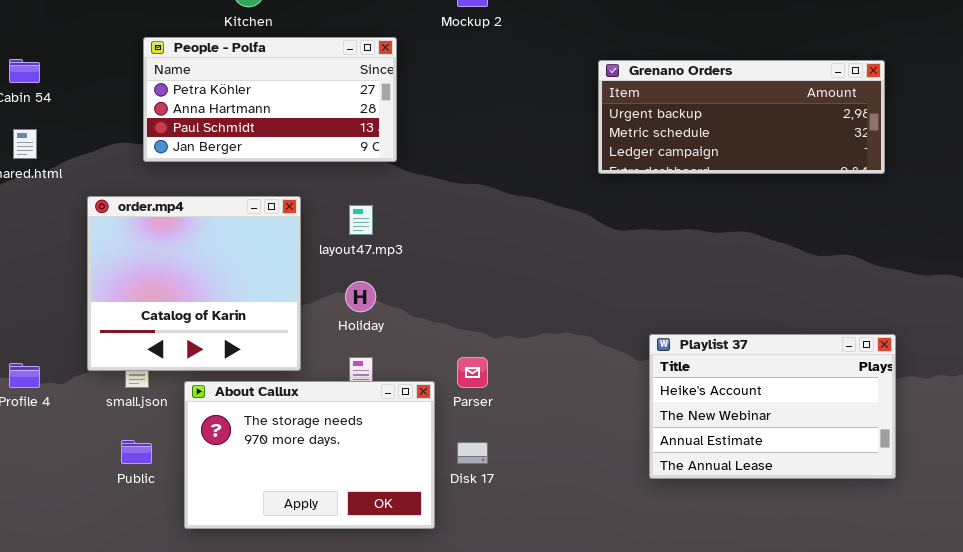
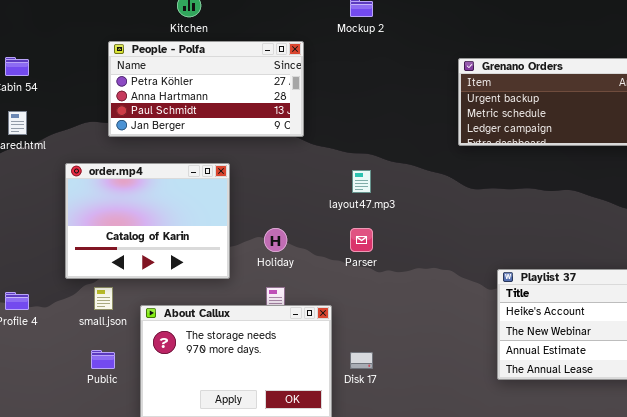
order.mp4: [87,196,301,371] -> [65,163,230,279], resized
layout47.mp3: [349,205,373,235] -> [352,170,371,193], moved
Parser: [457,357,488,388] -> [350,228,373,252], moved

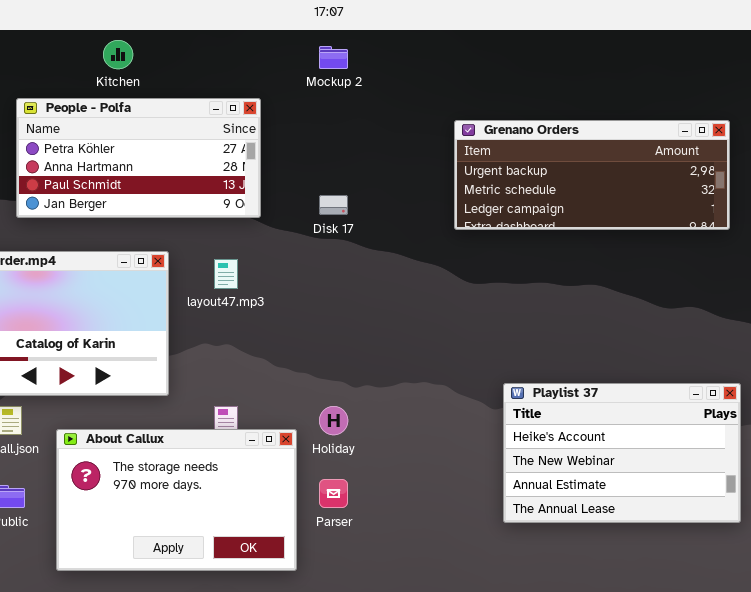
layout47.mp3: [352,170,371,193] -> [214,259,238,289], moved
Holiday: [264,228,287,252] -> [319,406,348,435], moved
Parser: [350,228,373,252] -> [319,479,348,508], moved
Disk 17: [350,352,373,369] -> [319,195,348,215], moved

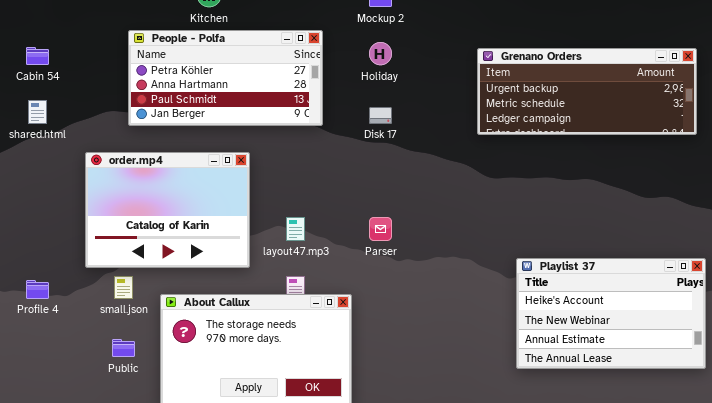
layout47.mp3: [214,259,238,289] -> [286,217,305,241], moved
Holiday: [319,406,348,435] -> [369,42,392,65], moved
Parser: [319,479,348,508] -> [369,217,392,241], moved

